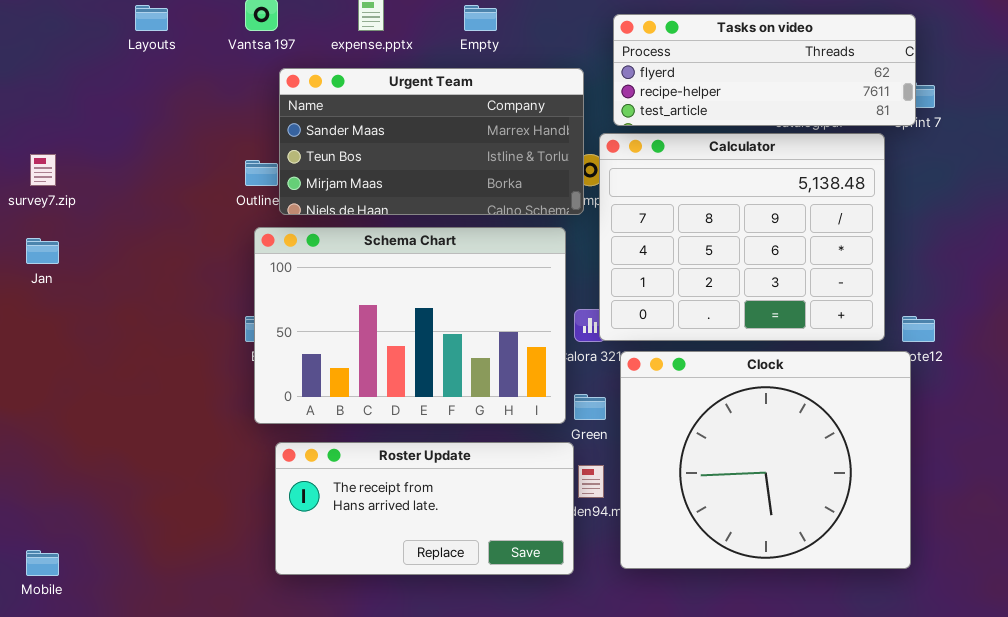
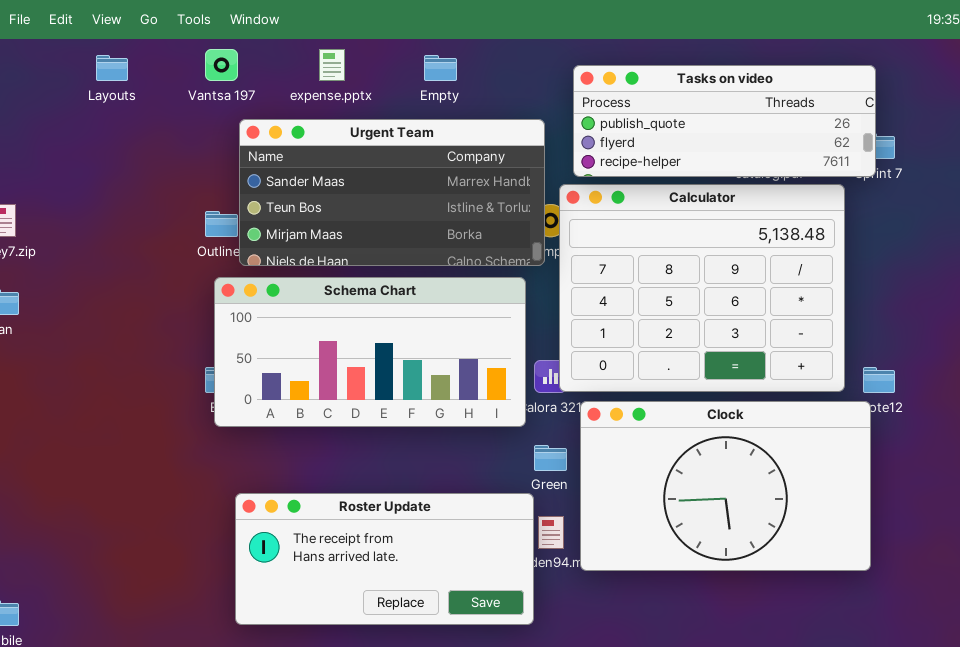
Tasks on video: [613,14,916,126] -> [573,65,876,177], scrolled up 1 row
Schema Chart: [254,227,566,424] -> [214,277,526,427], resized
Clock: [620,351,911,569] -> [580,401,871,571], resized

